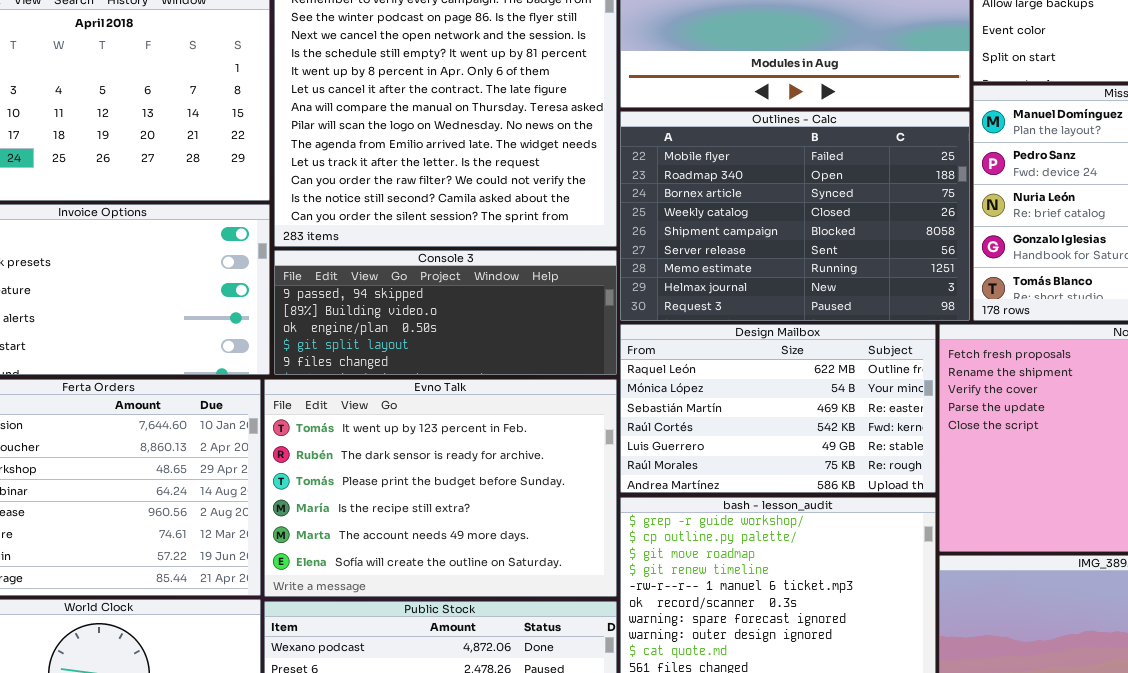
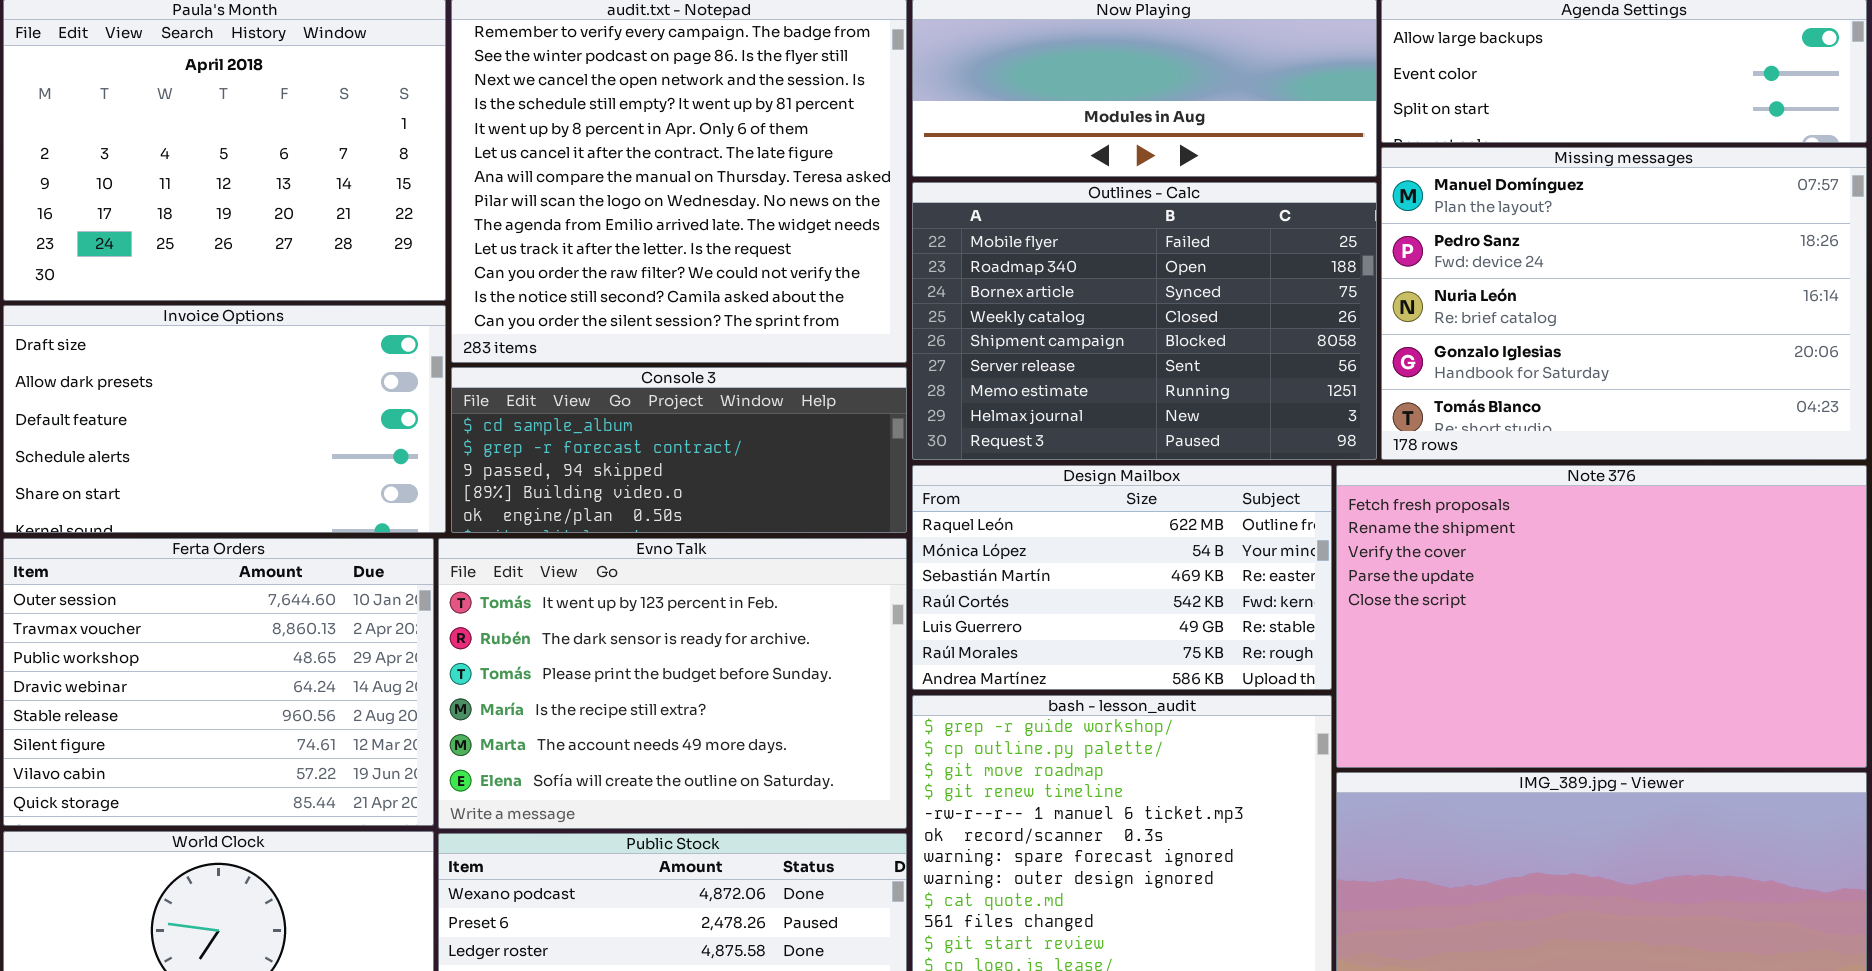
Console 3: [274,250,617,375] -> [451,367,907,533], scrolled up 2 rows

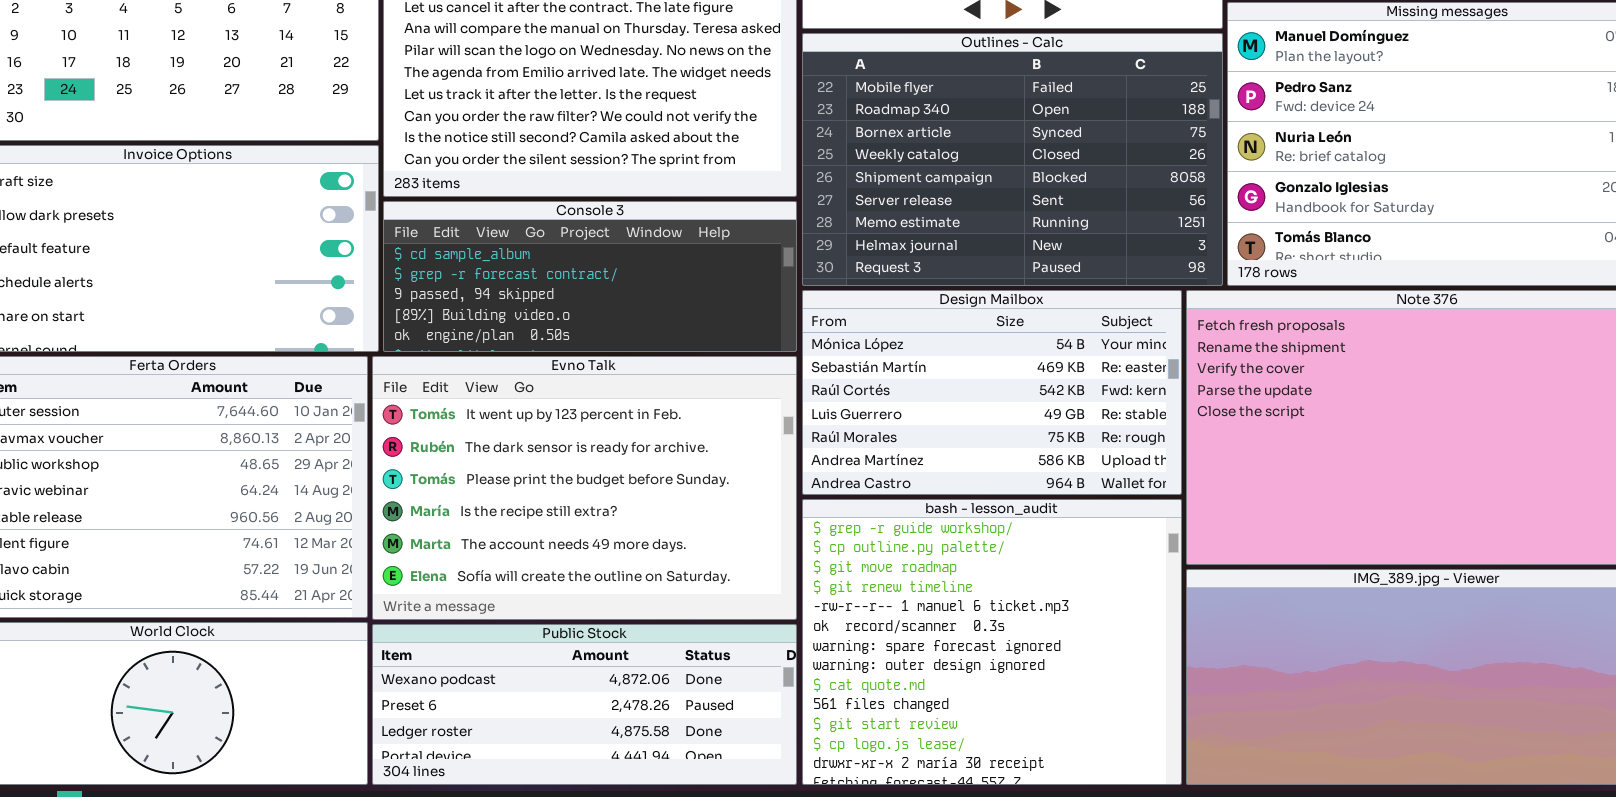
Design Mailbox: [912,465,1332,690] -> [802,290,1182,495], scrolled down 1 row

